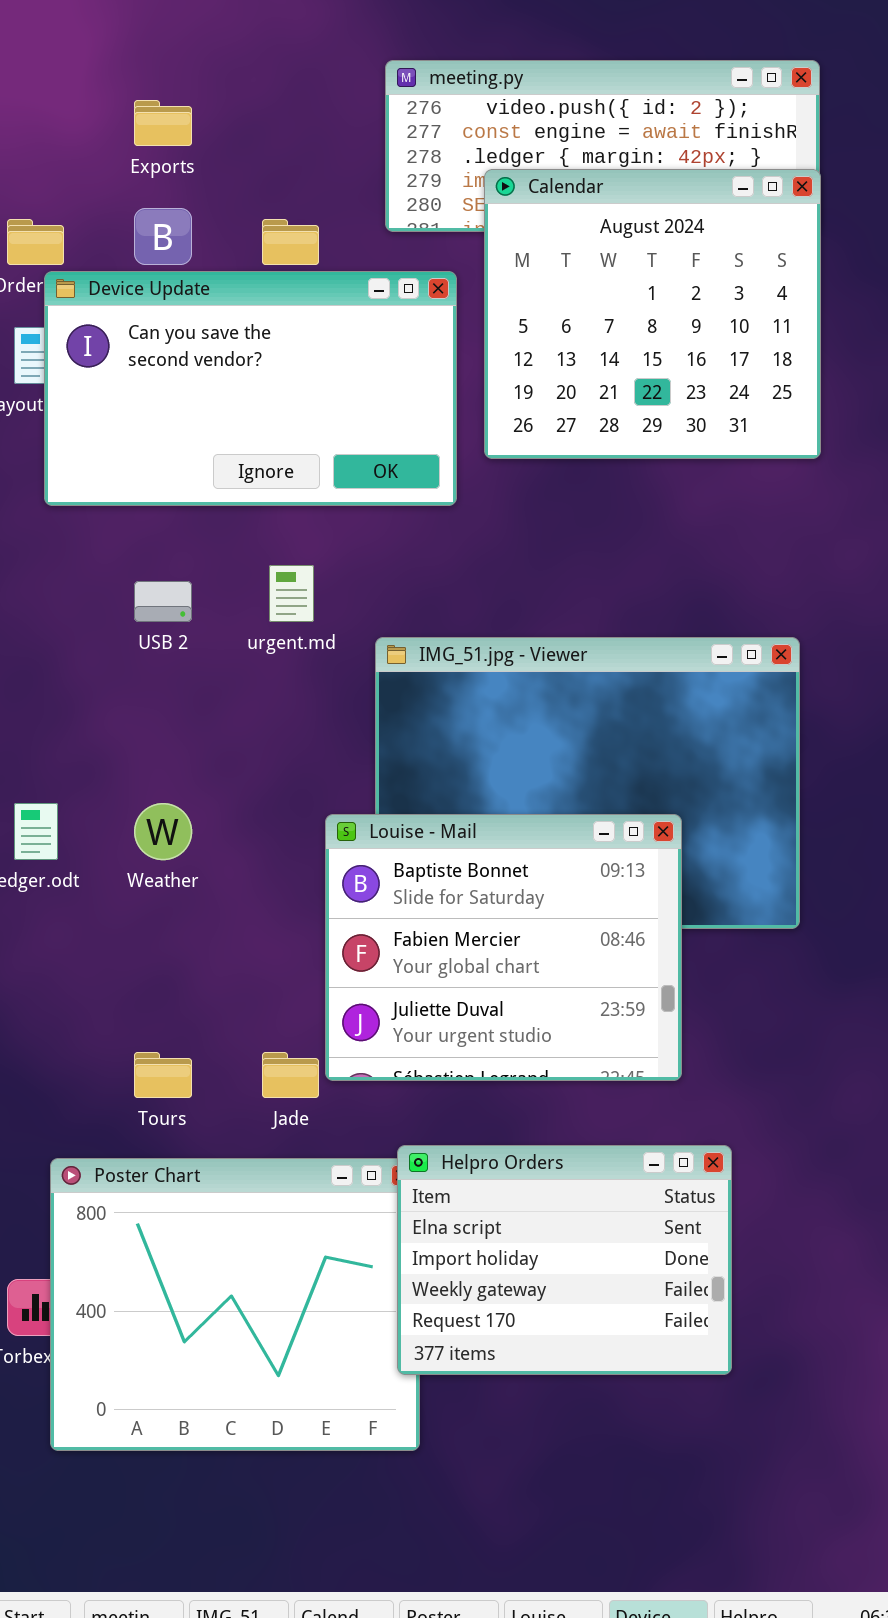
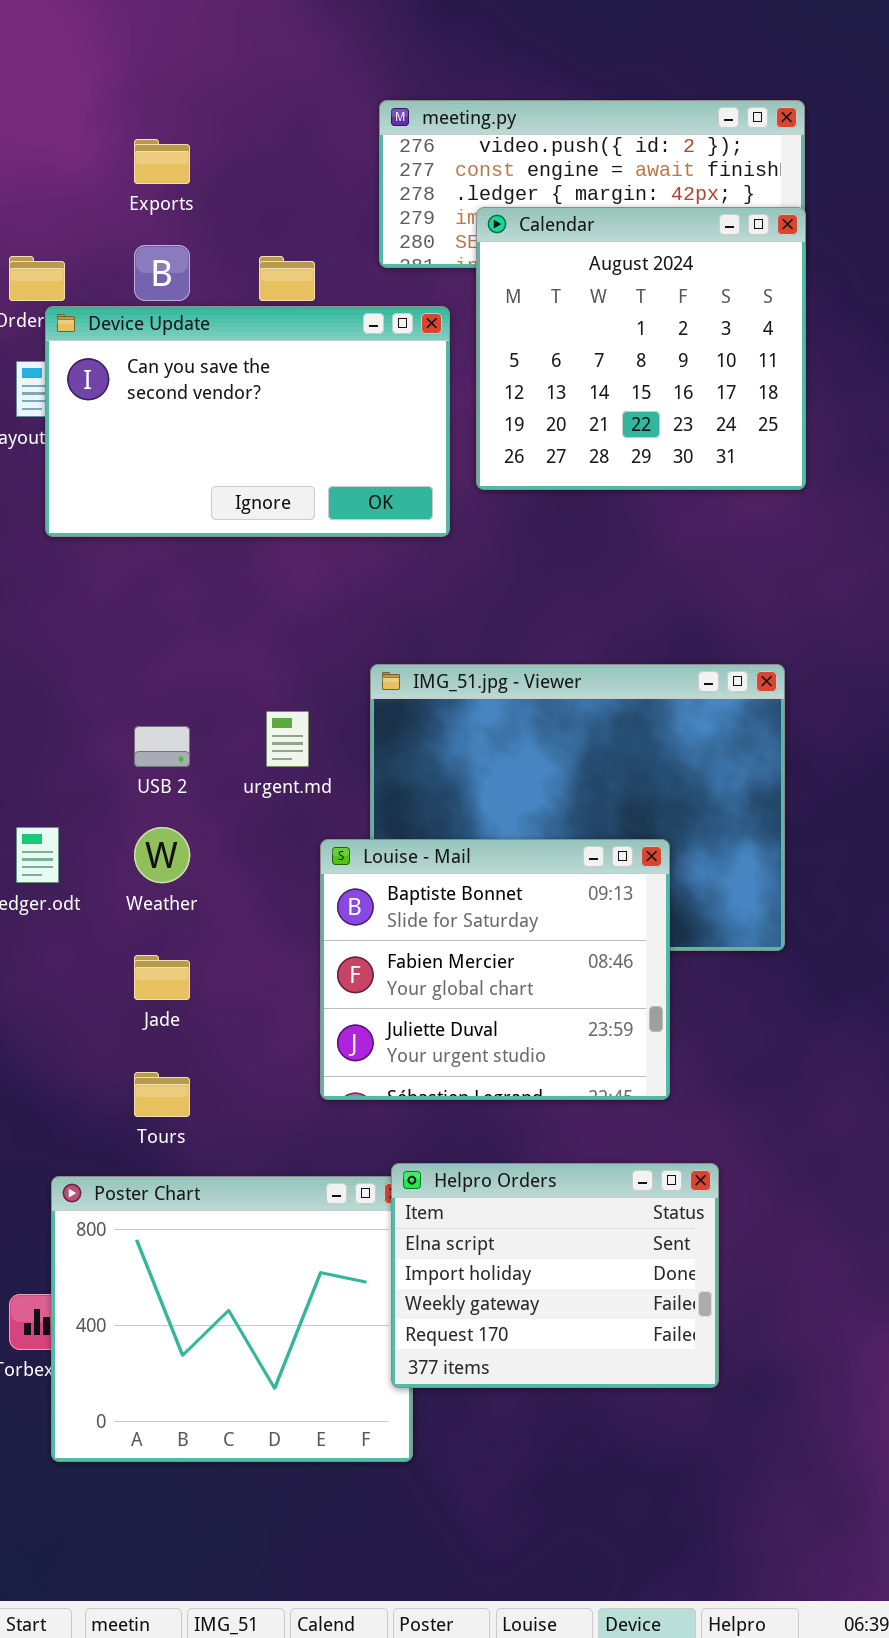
urgent.md: [269,565,314,622] -> [266,711,309,767], moved
USB 2: [134,581,192,622] -> [134,726,190,767], moved
Jade: [262,1052,319,1098] -> [134,955,190,1000], moved

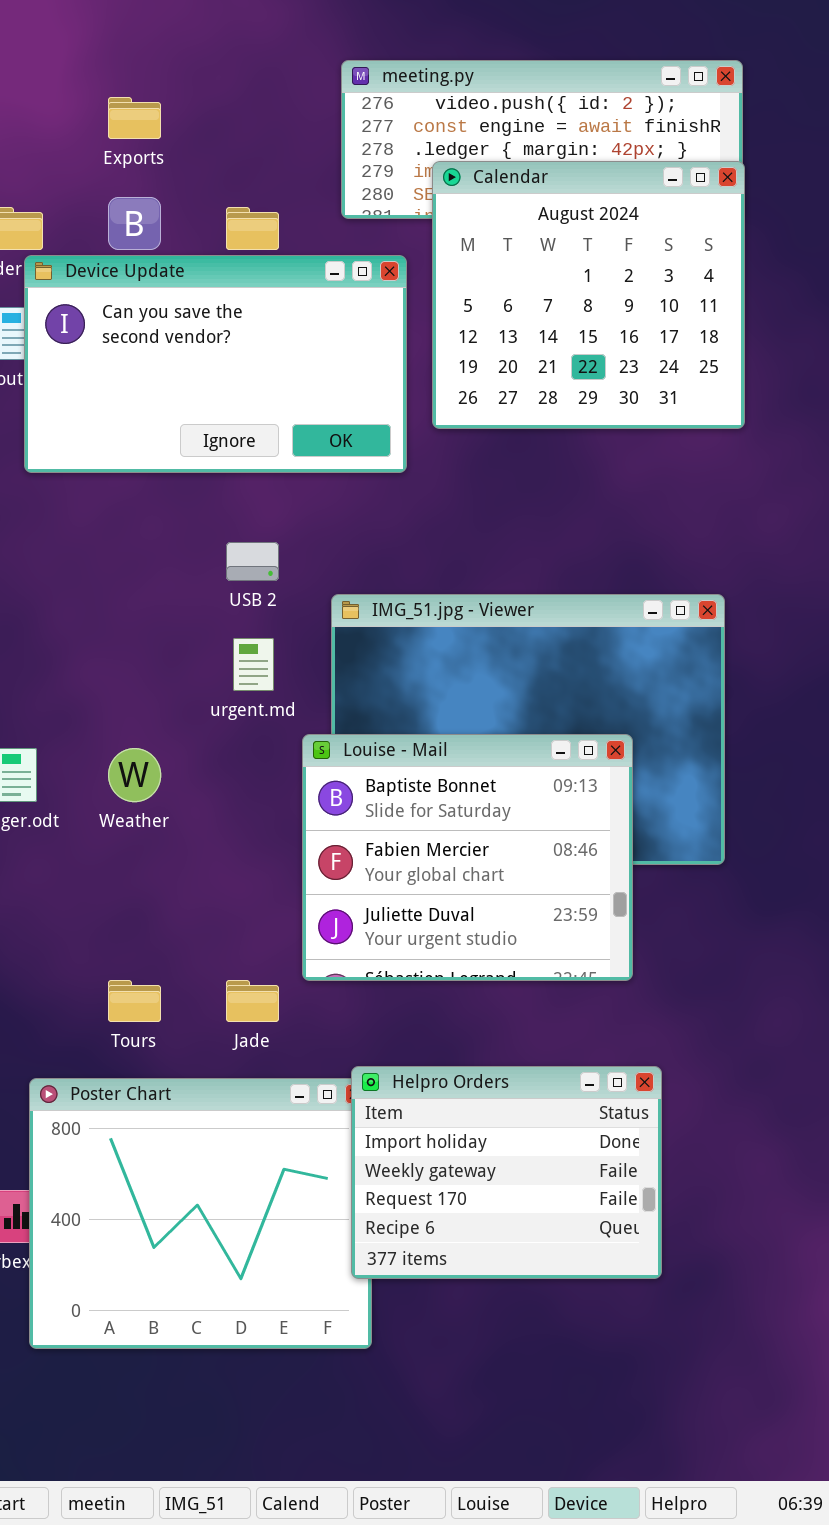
USB 2: [134,726,190,767] -> [226,542,279,581], moved
Louise - Mail: [320,839,670,1100] -> [302,734,633,981], moved
Jade: [134,955,190,1000] -> [226,980,279,1022], moved
Helpro Orders: [391,1163,719,1388] -> [351,1066,662,1279], scrolled down 1 row

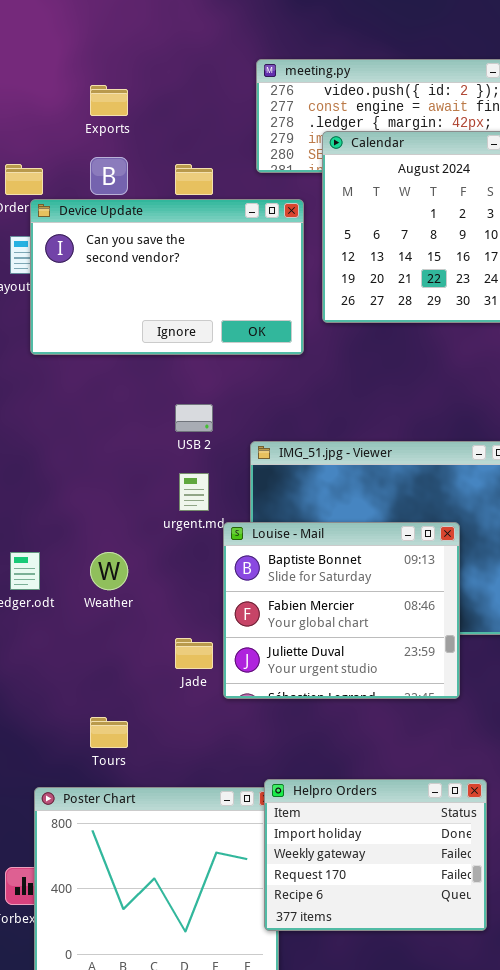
Louise - Mail: [302,734,633,981] -> [223,522,460,699], moved
Jade: [226,980,279,1022] -> [175,638,213,669], moved

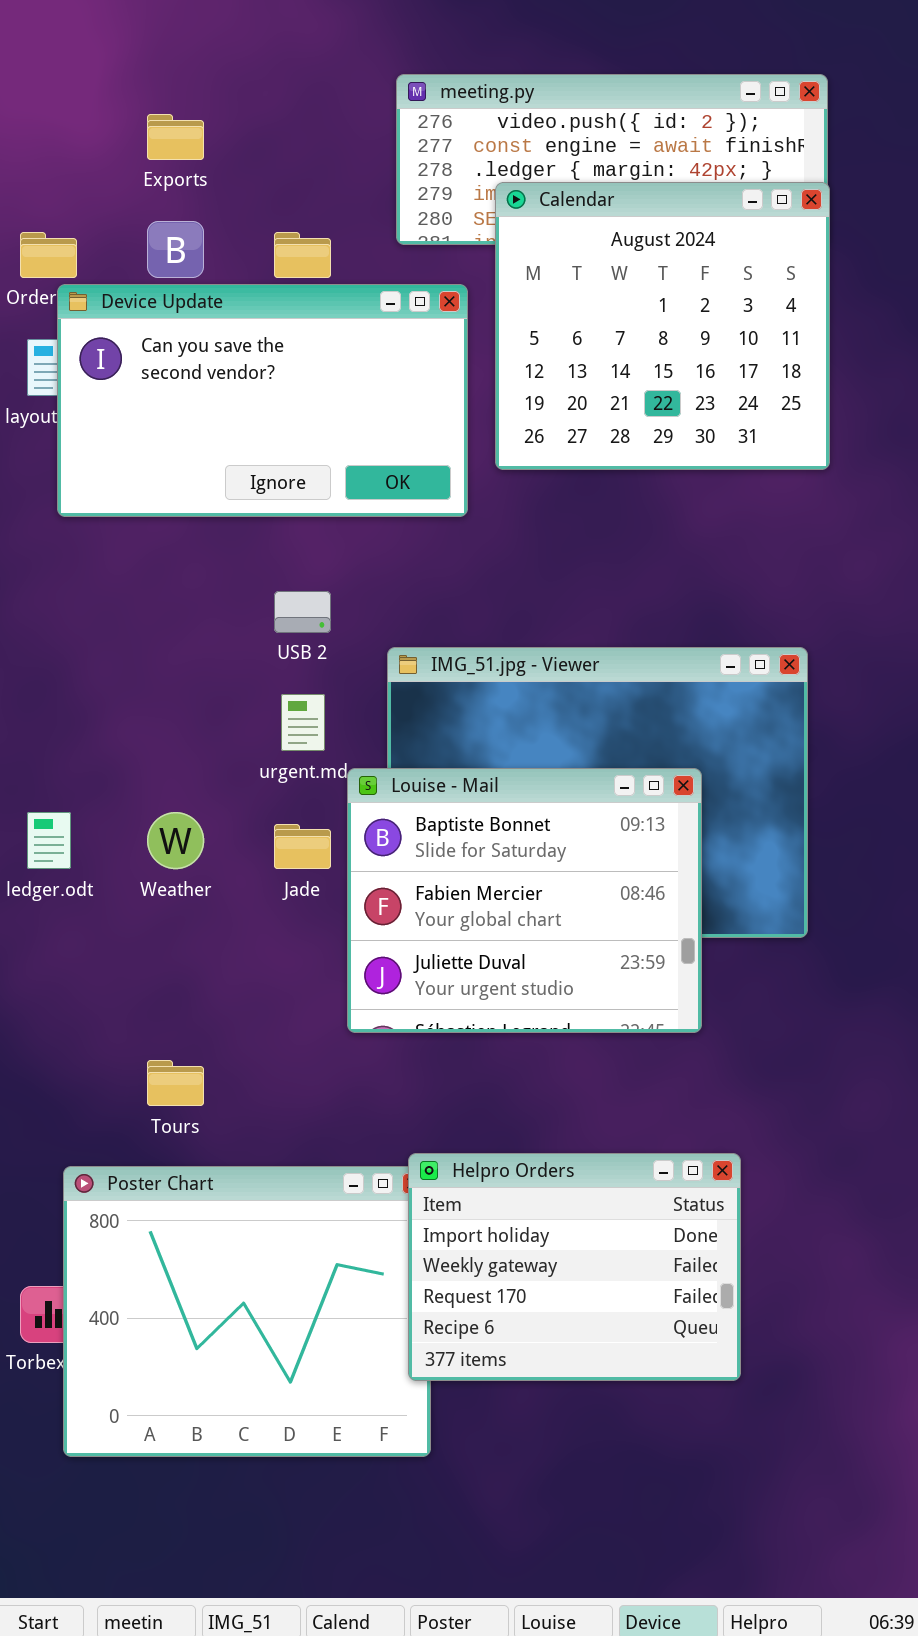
Jade: [175,638,213,669] -> [274,824,331,869], moved

